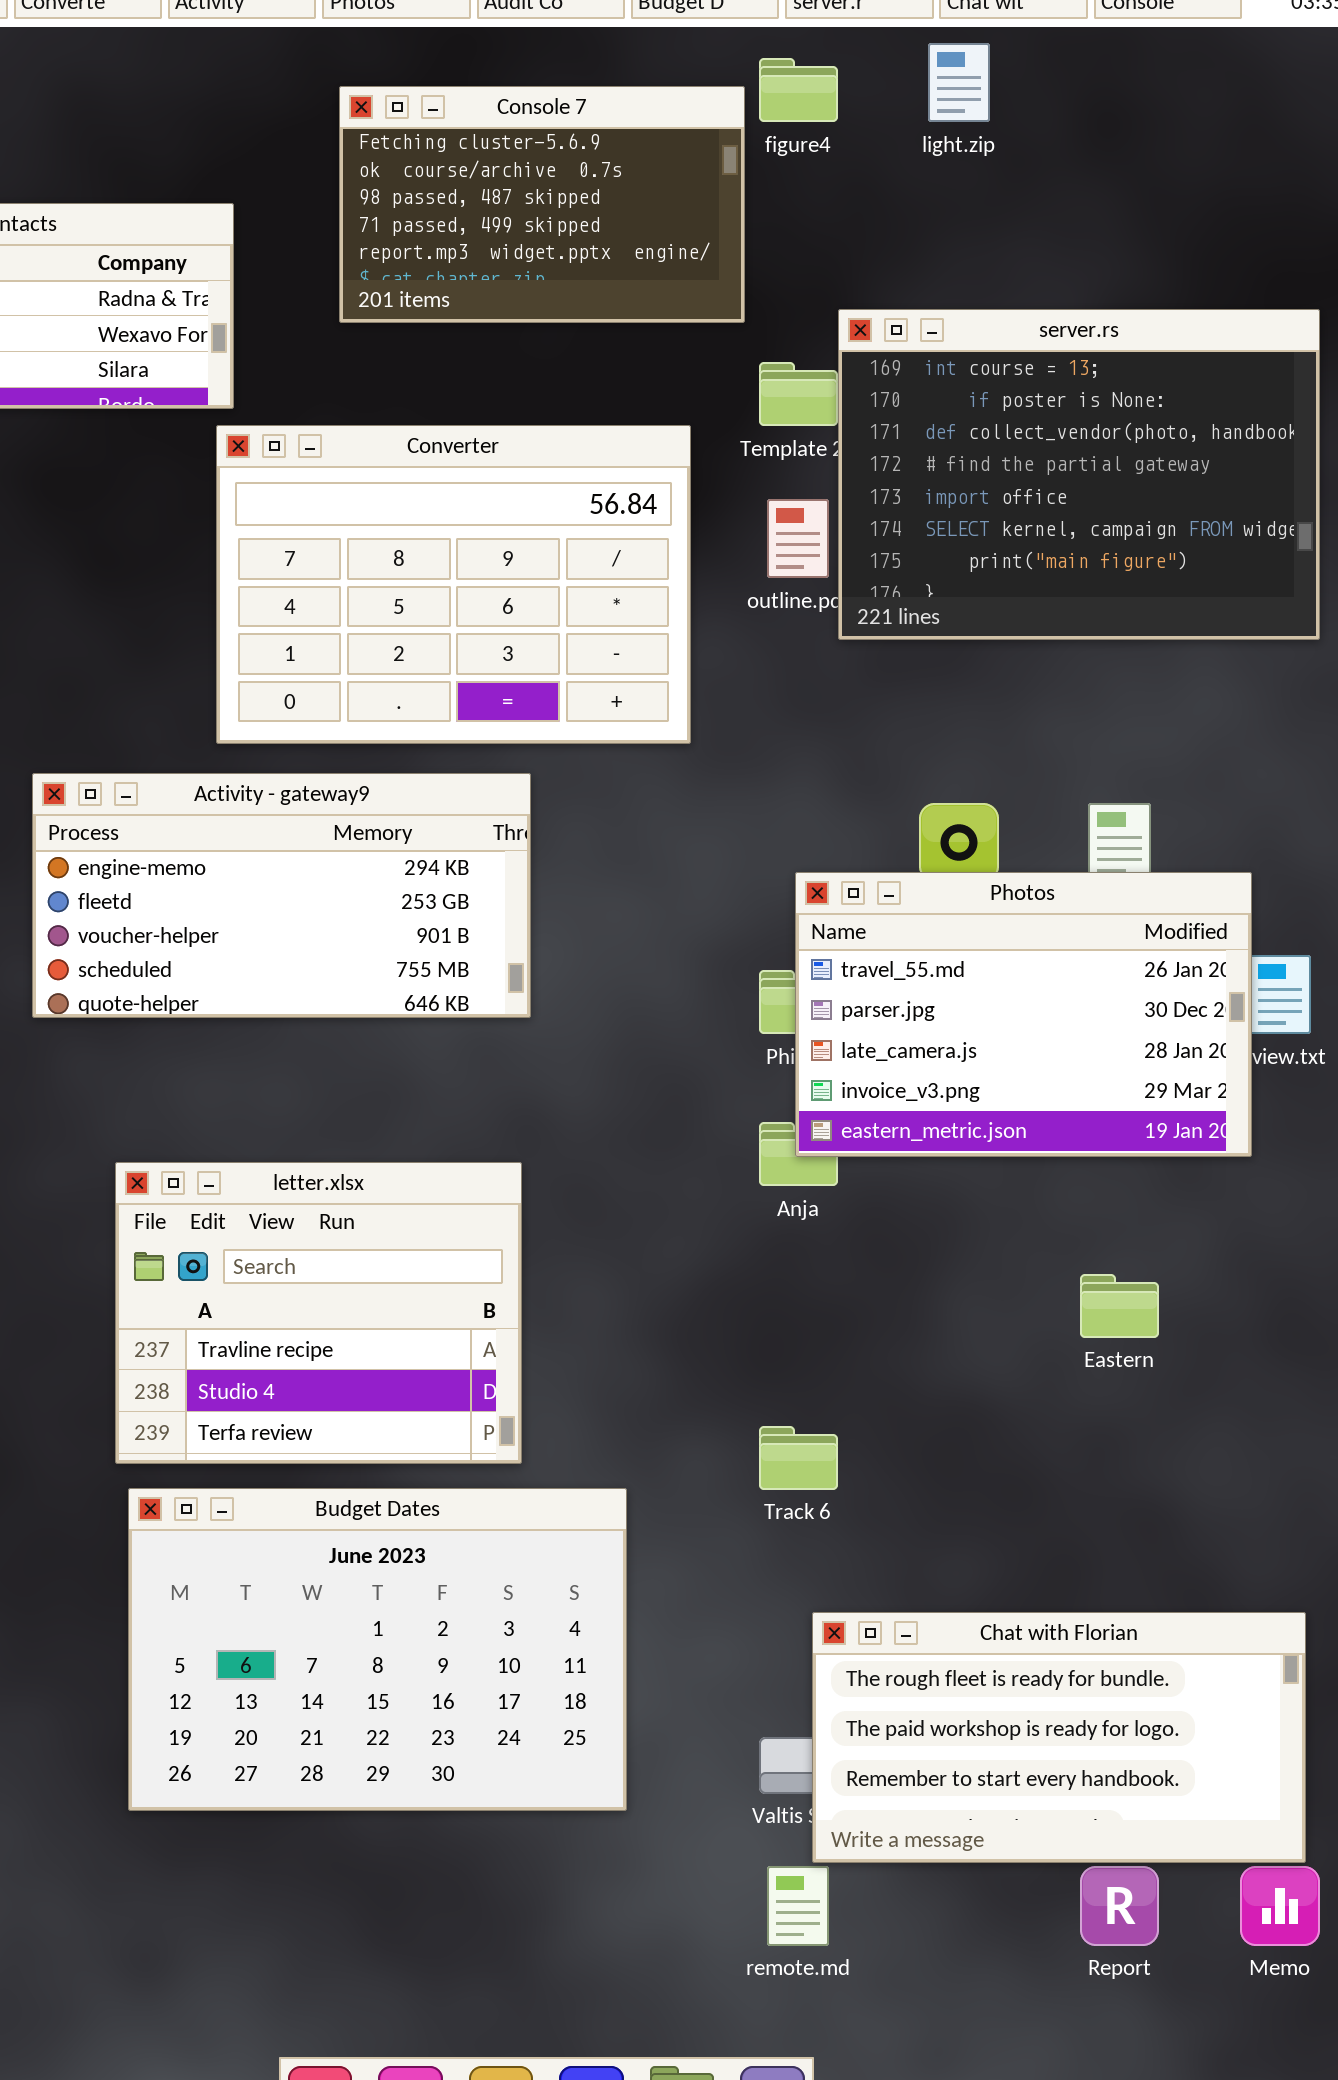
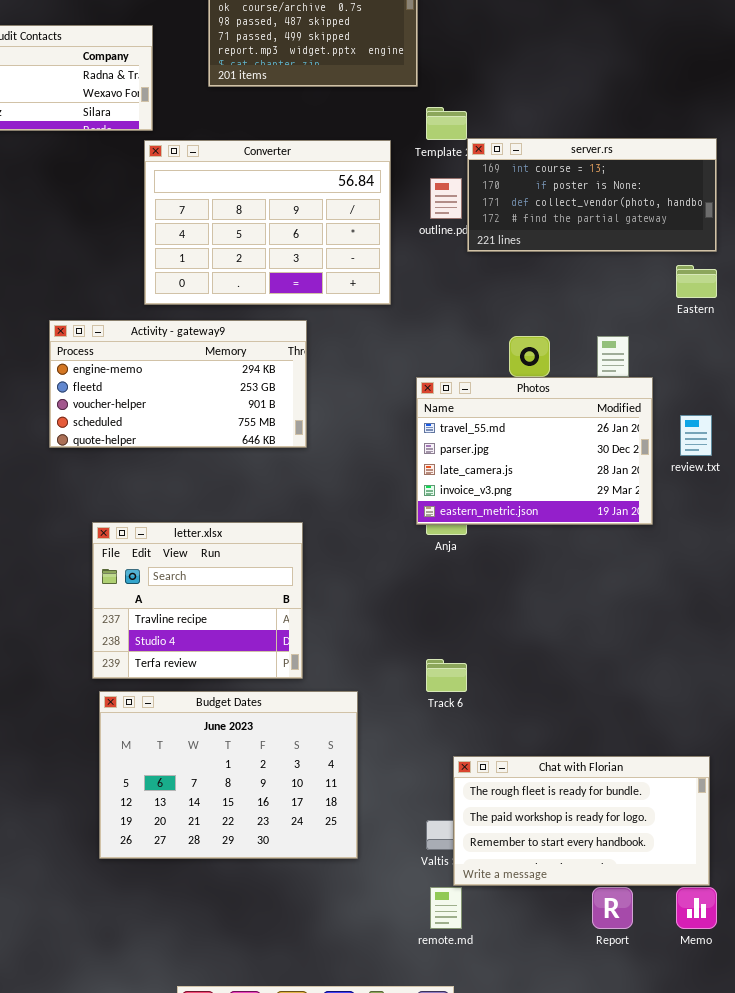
server.rs: [838,309,1320,640] -> [467,138,717,252], resized
Photos: [795,872,1252,1157] -> [416,377,653,525], moved
Eastern: [1080,1274,1159,1338] -> [676,265,717,298], moved

